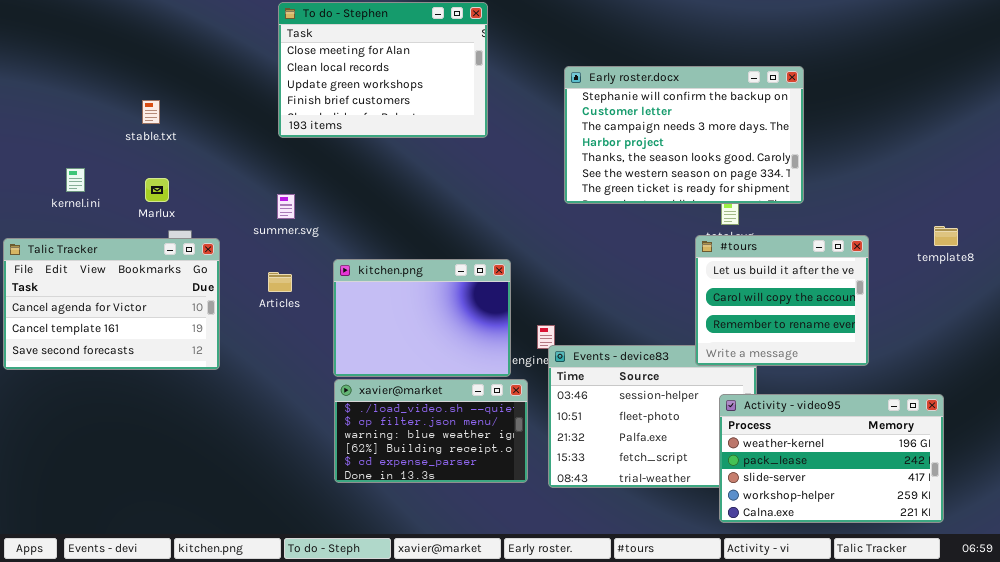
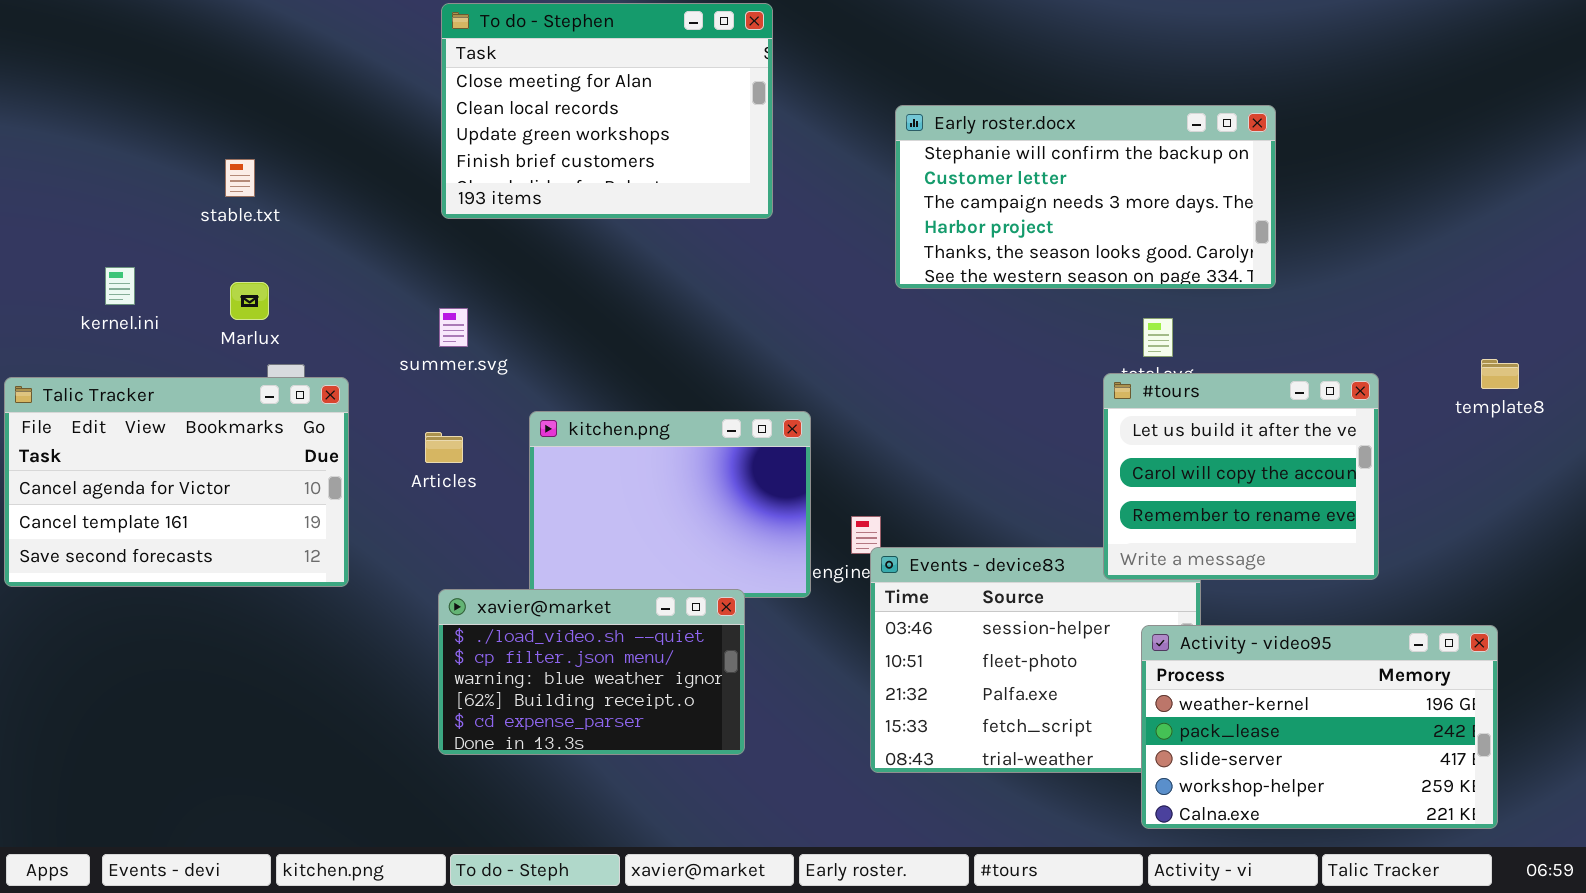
Early roster.docx: [564,66,804,204] -> [895,105,1276,289], resized
xavier@market: [334,379,528,483] -> [438,589,745,755], moved

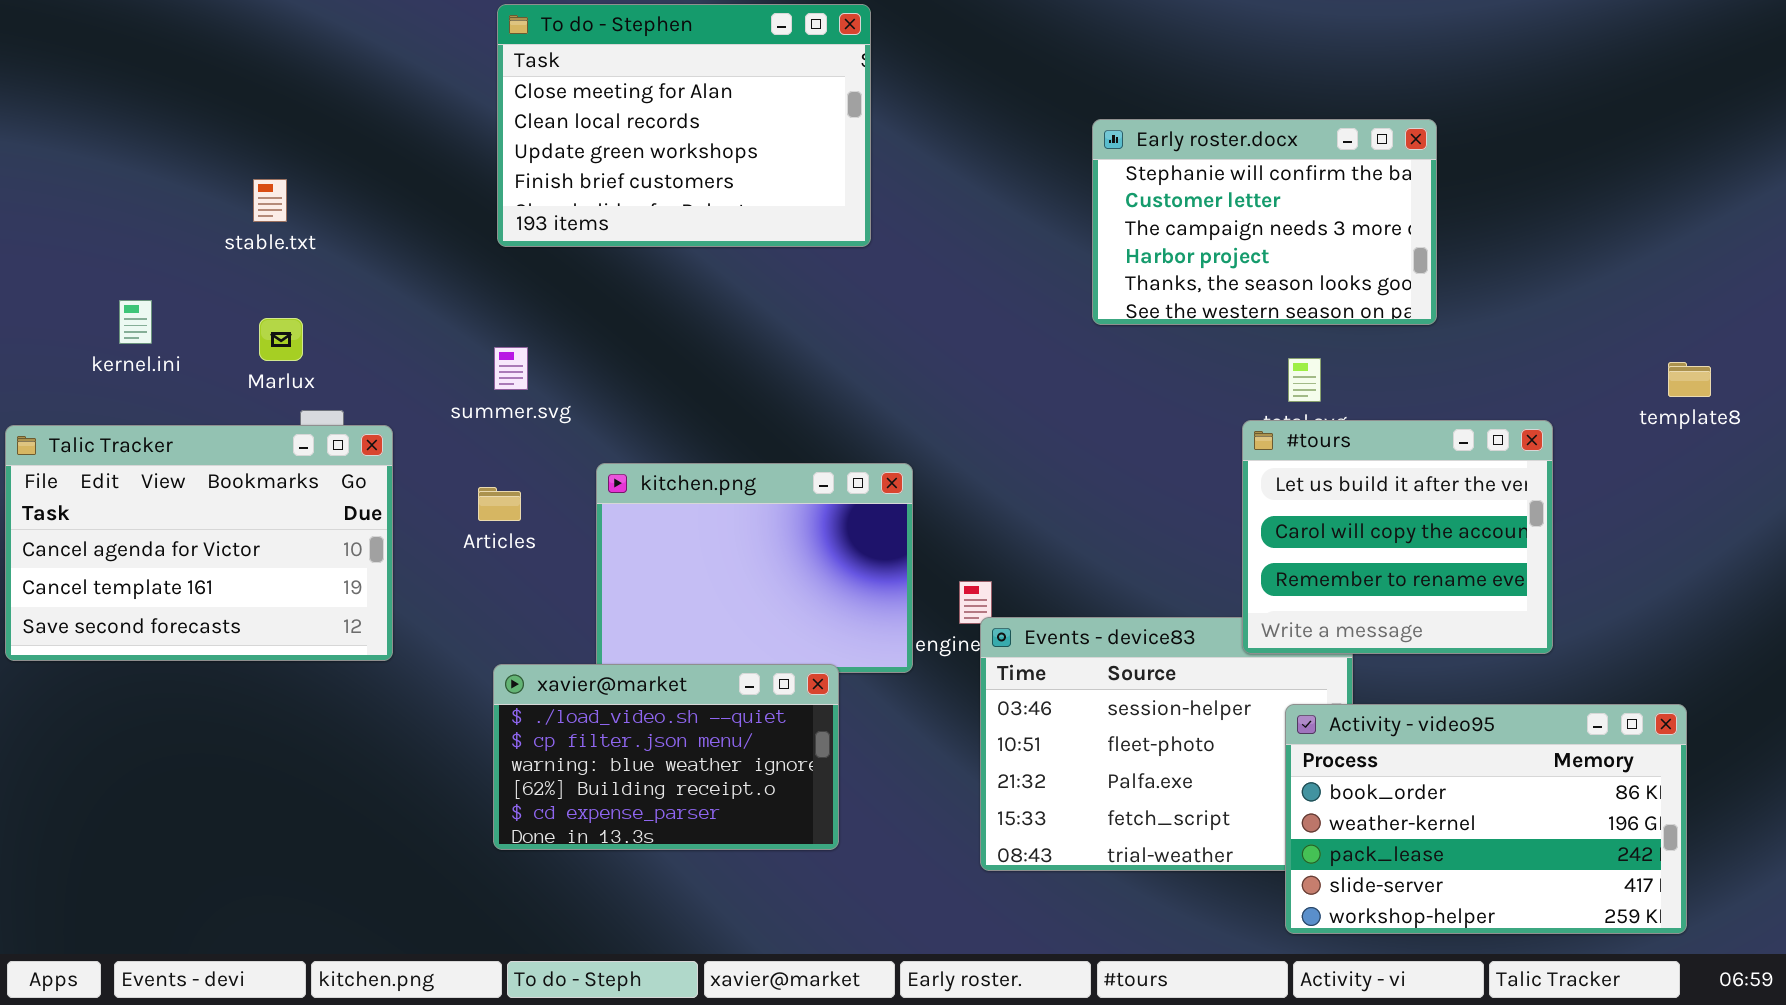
Early roster.docx: [895,105,1276,289] -> [1092,119,1437,325], resized
template8: [1481,359,1519,389] -> [1668,362,1711,397], moved
Activity - video95: [1141,625,1498,829] -> [1285,704,1687,934], scrolled up 1 row

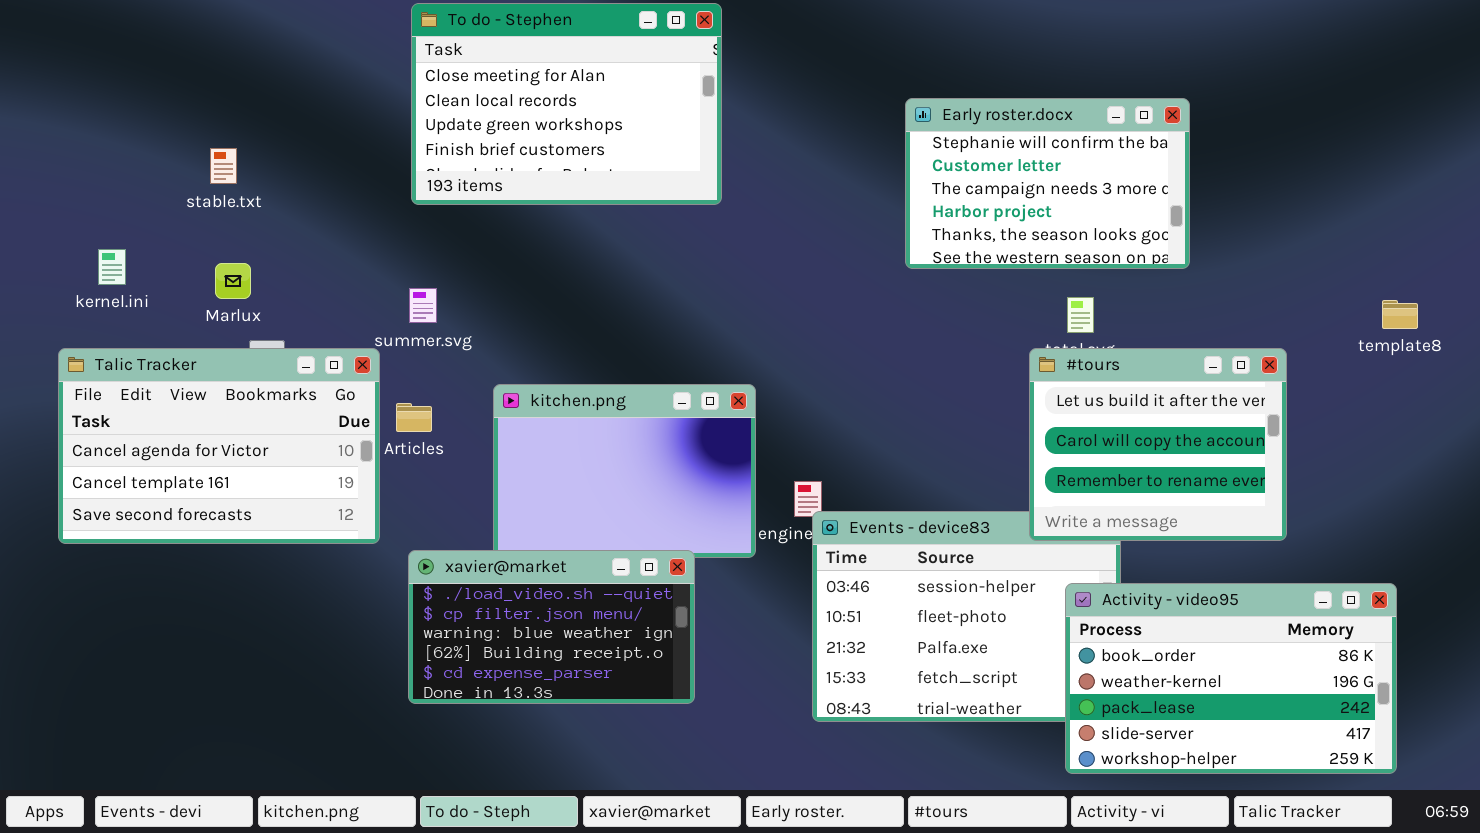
Talic Tracker: [5,425,393,661] -> [58,348,380,544], moved

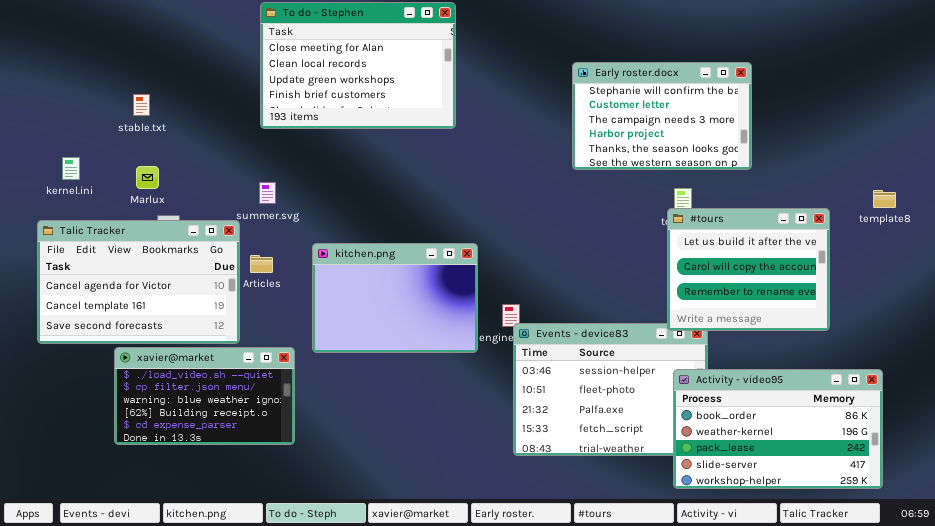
#tours: [1029,348,1287,541] -> [667,208,830,331], moved
xavier@market: [408,550,695,704] -> [114,347,295,445], moved

